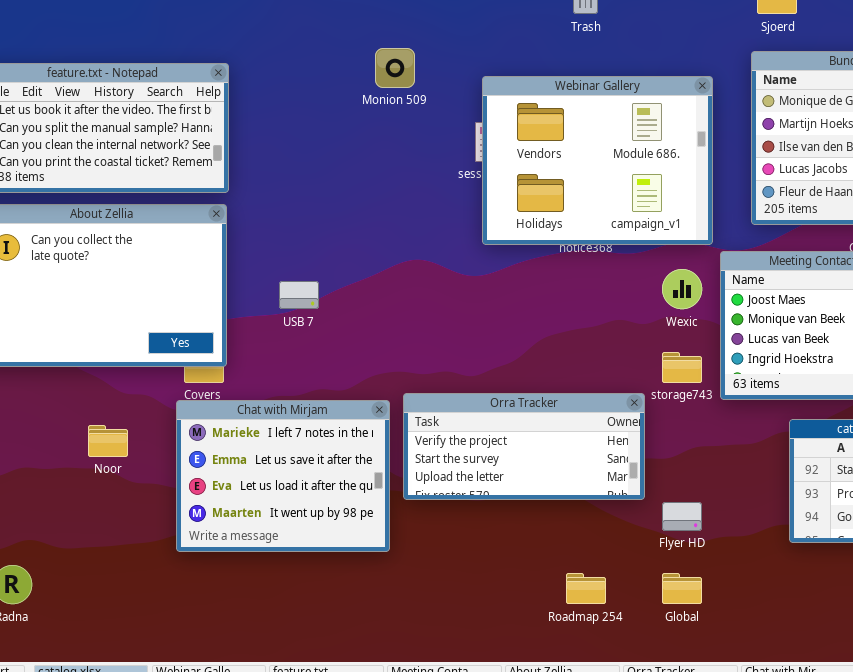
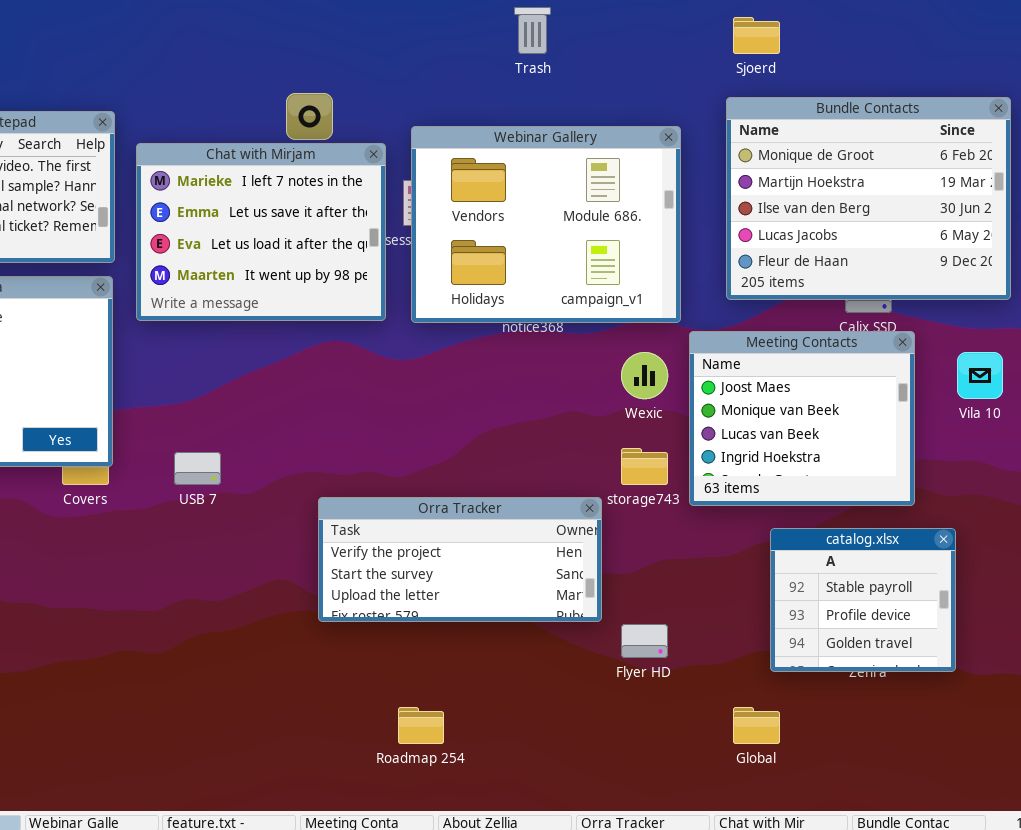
USB 7: [279,281,319,309] -> [174,452,221,485], moved
Chat with Mirjam: [176,400,390,552] -> [136,143,386,321], moved
Roadmap 254: [566,573,606,604] -> [398,707,444,744], moved
Global: [662,573,702,604] -> [733,707,780,744], moved

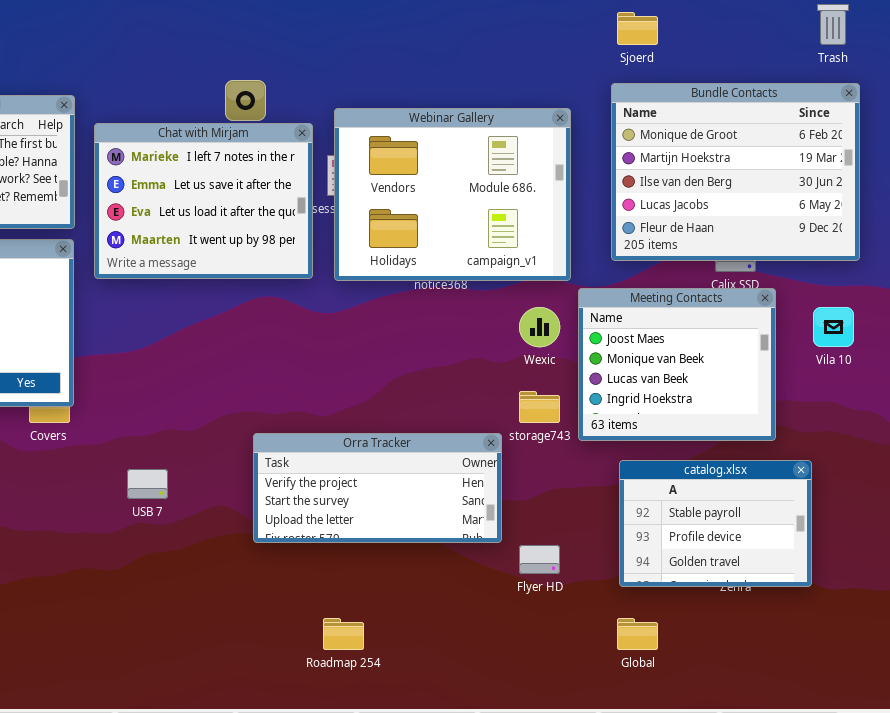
Trash: [514,7,551,54] -> [817,4,849,45], moved
USB 7: [174,452,221,485] -> [127,469,168,499], moved
catalog.xlsx: [770,528,956,672] -> [619,460,812,587], resized

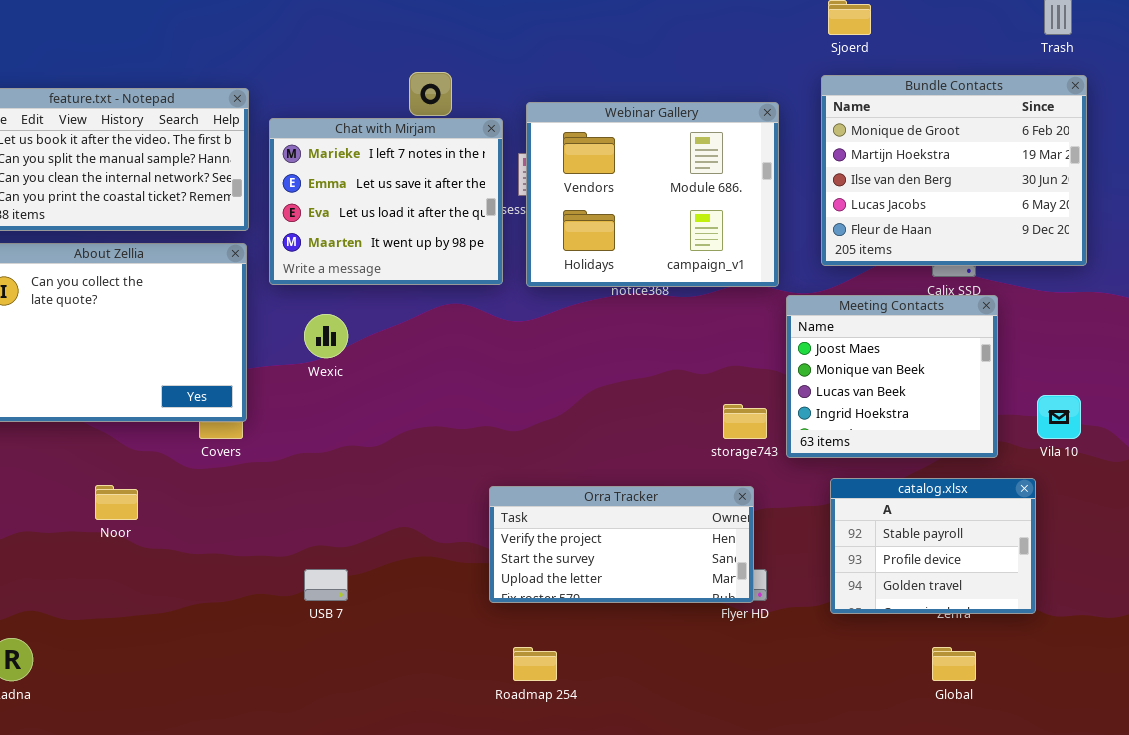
Wexic: [519,307,560,347] -> [304,314,348,358], moved
Vila 10: [813,307,854,347] -> [1037,395,1081,439], moved
Orra Tracker: [253,433,502,543] -> [489,486,754,603], moved
USB 7: [127,469,168,499] -> [304,569,348,601], moved
Global: [617,618,658,650] -> [932,647,976,681], moved

